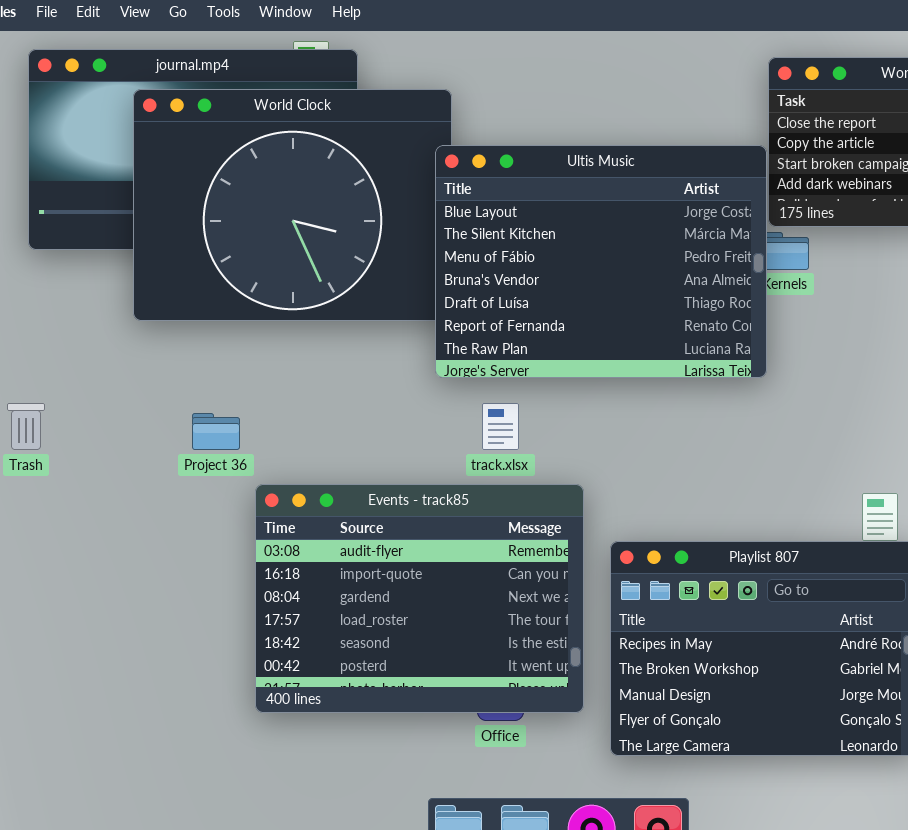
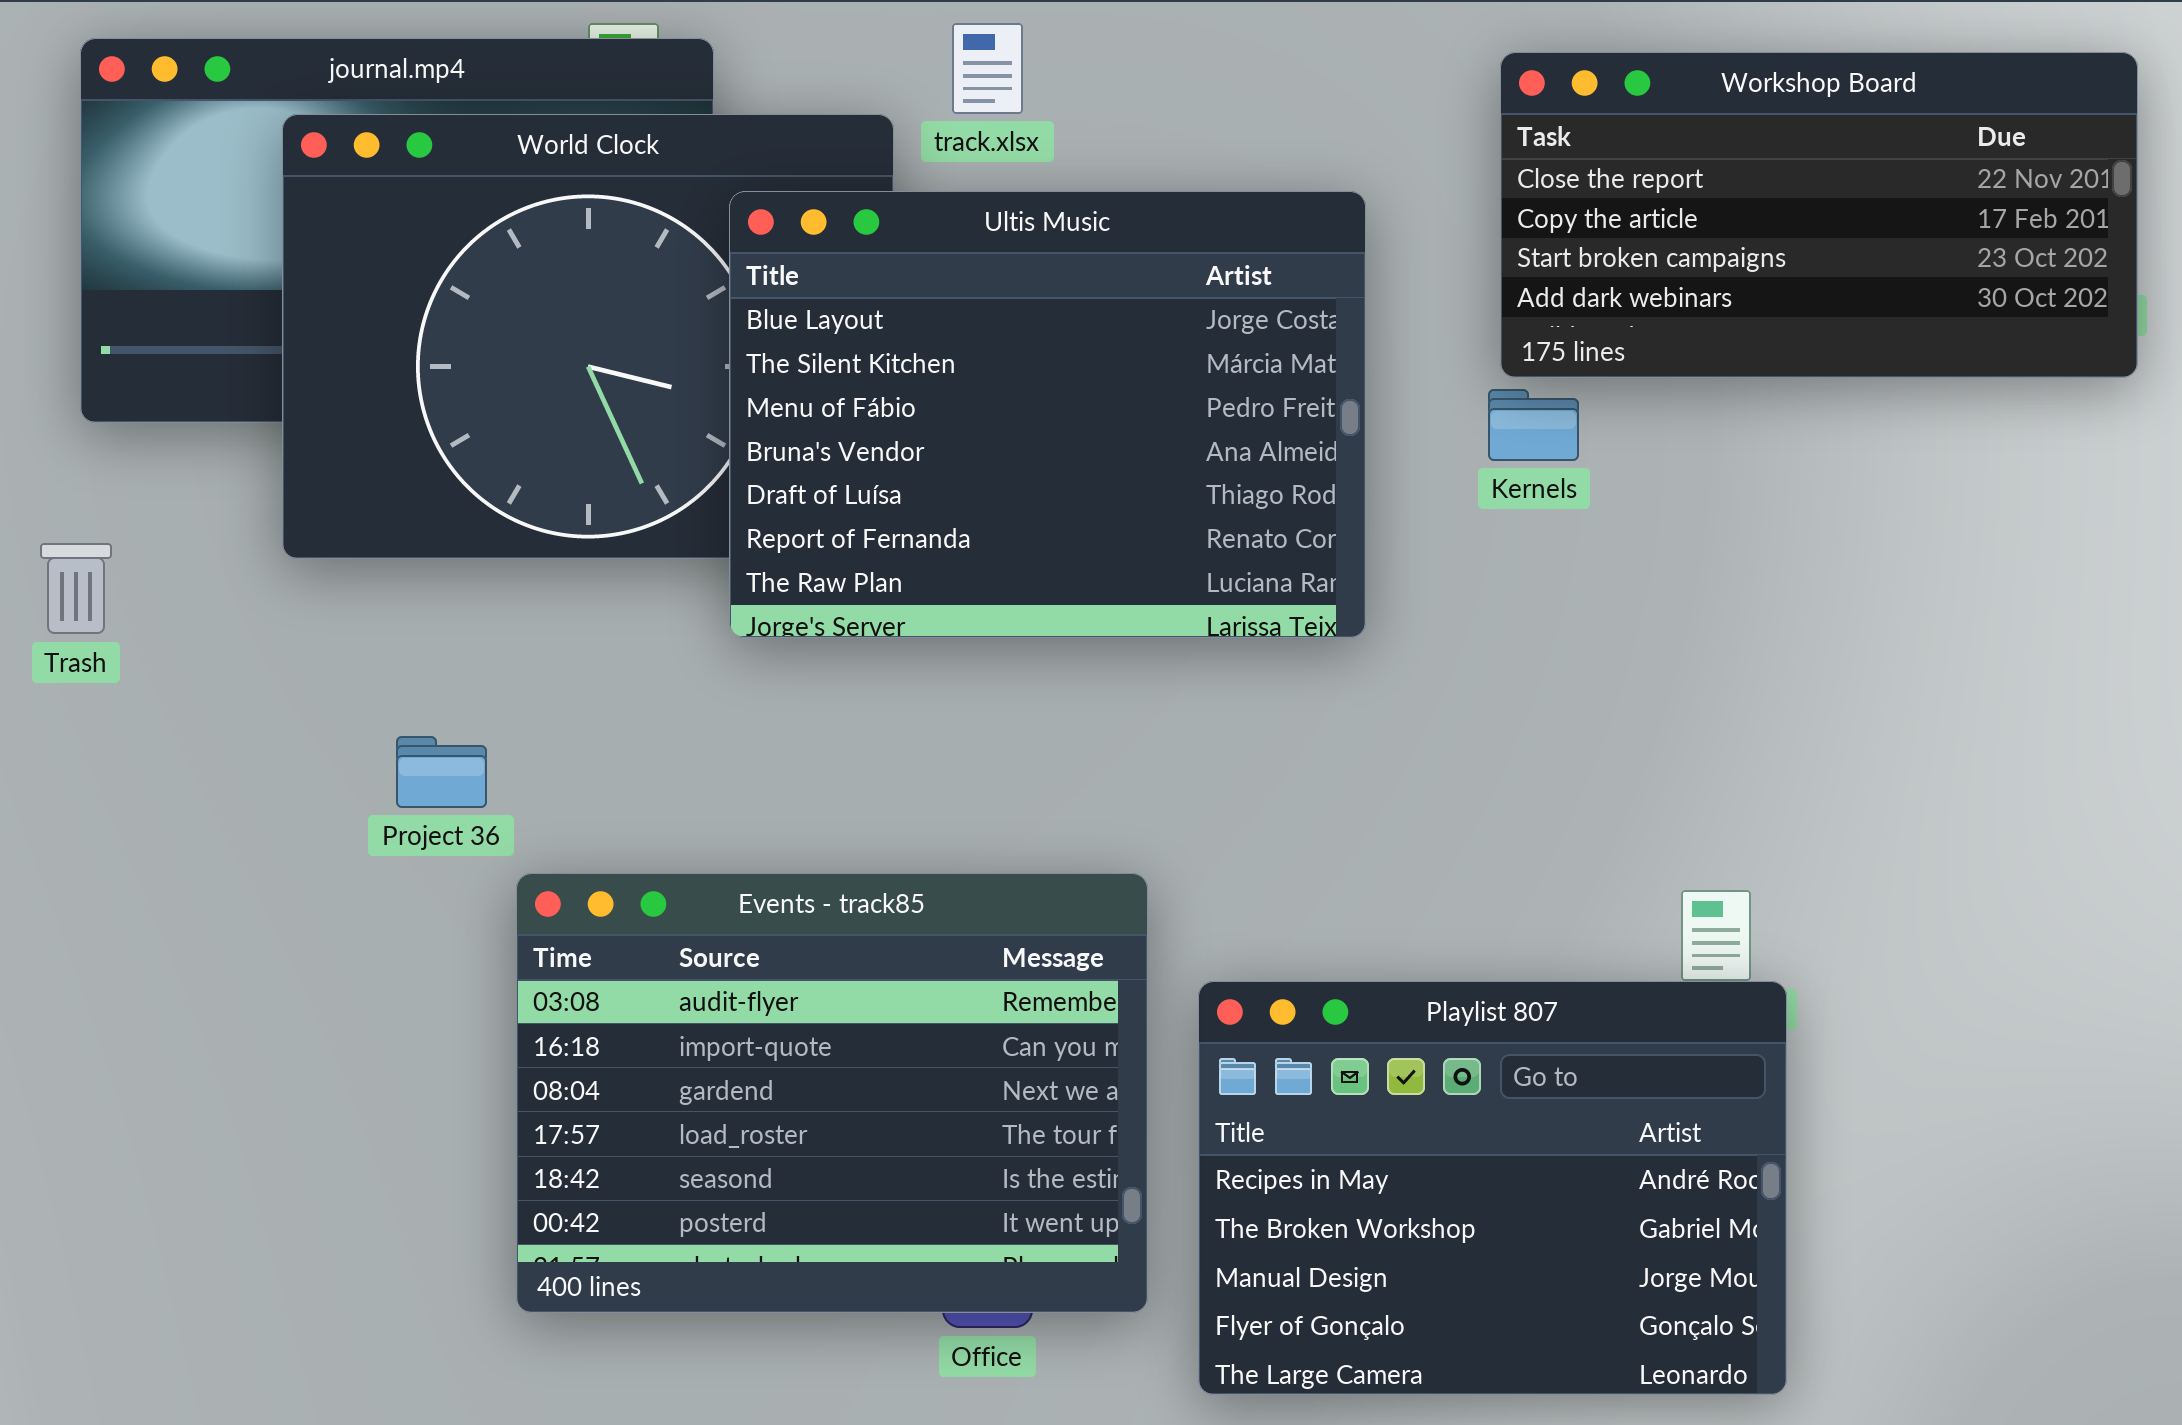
Ultis Music: [435,145,767,378] -> [729,191,1366,638], moved
Trash: [7,403,45,450] -> [40,543,112,634], moved
track.xlsx: [482,403,519,450] -> [952,23,1023,114], moved

